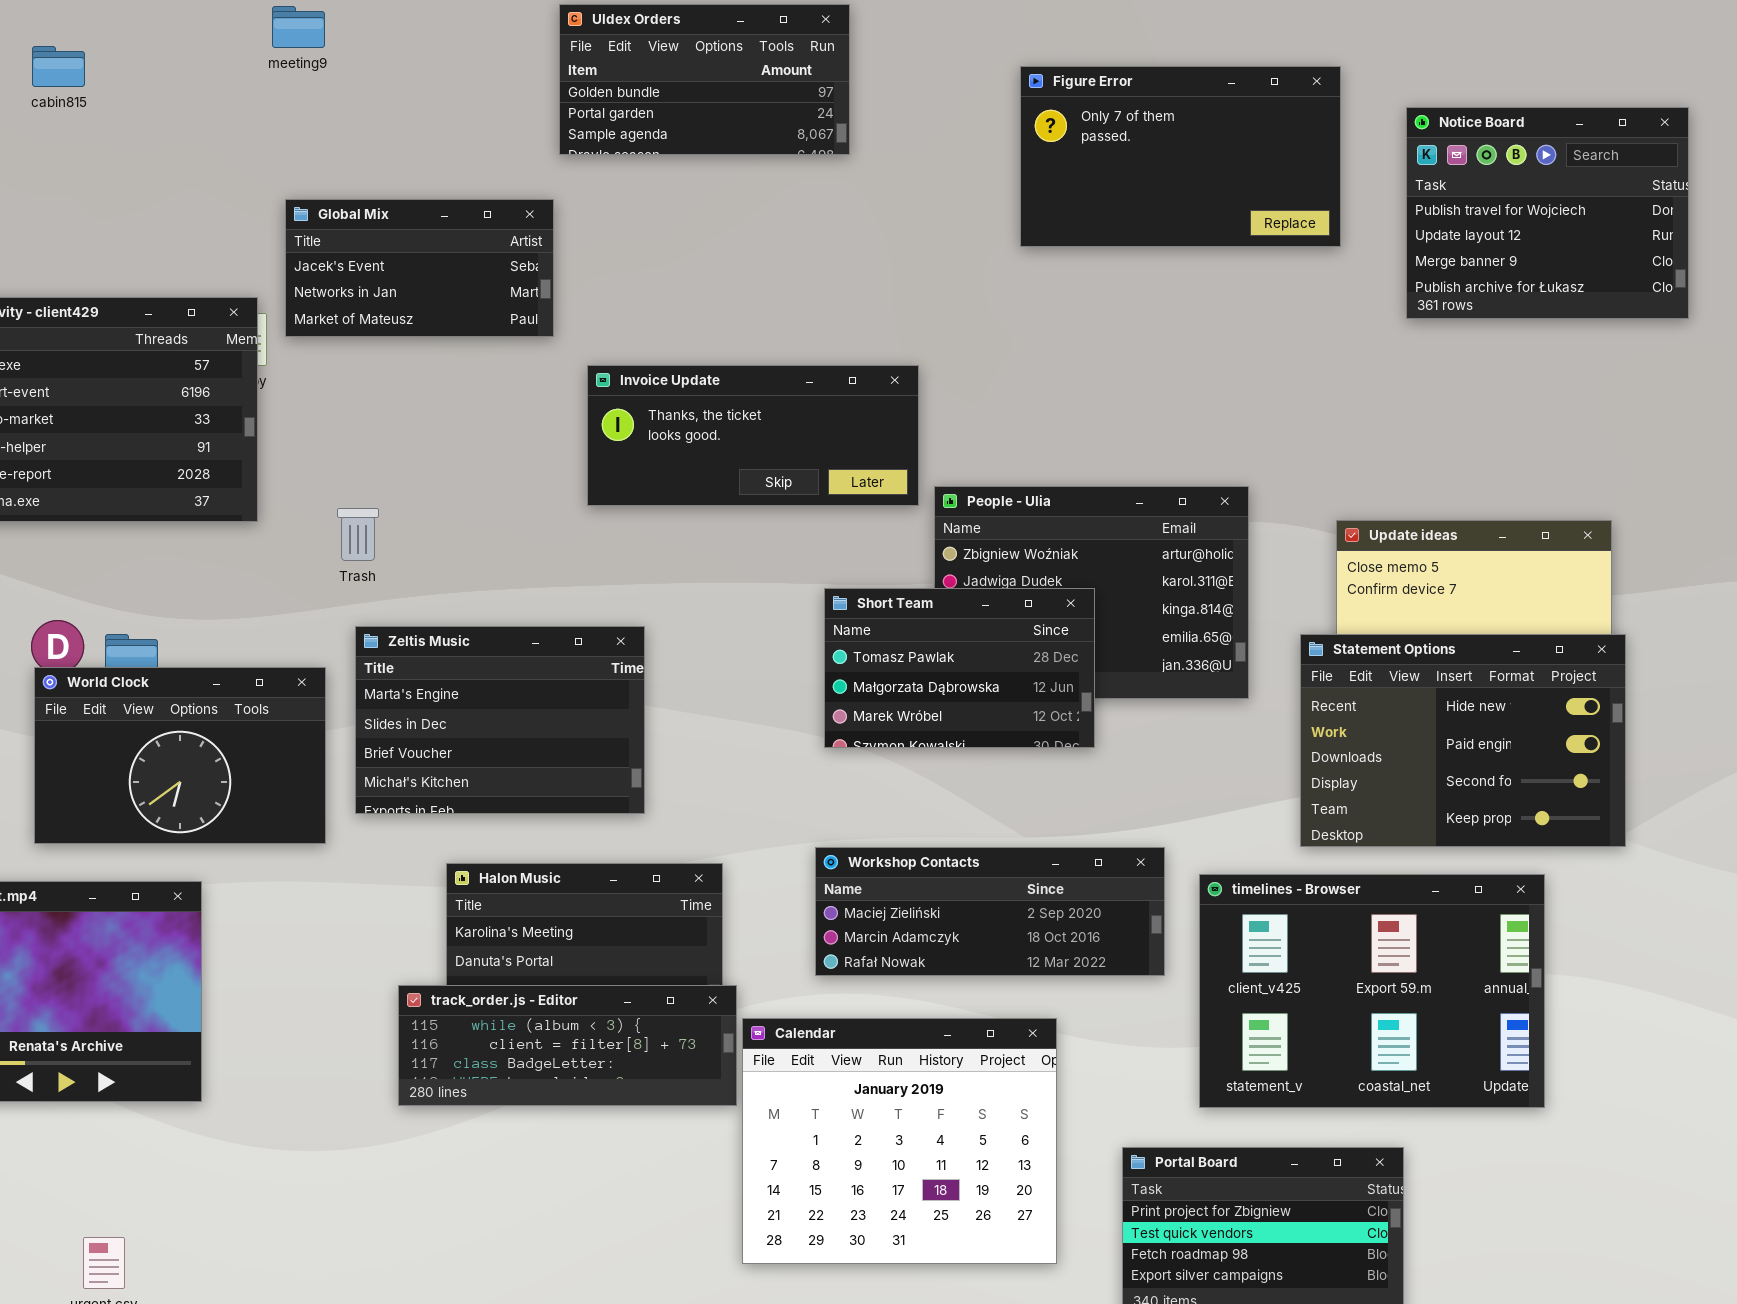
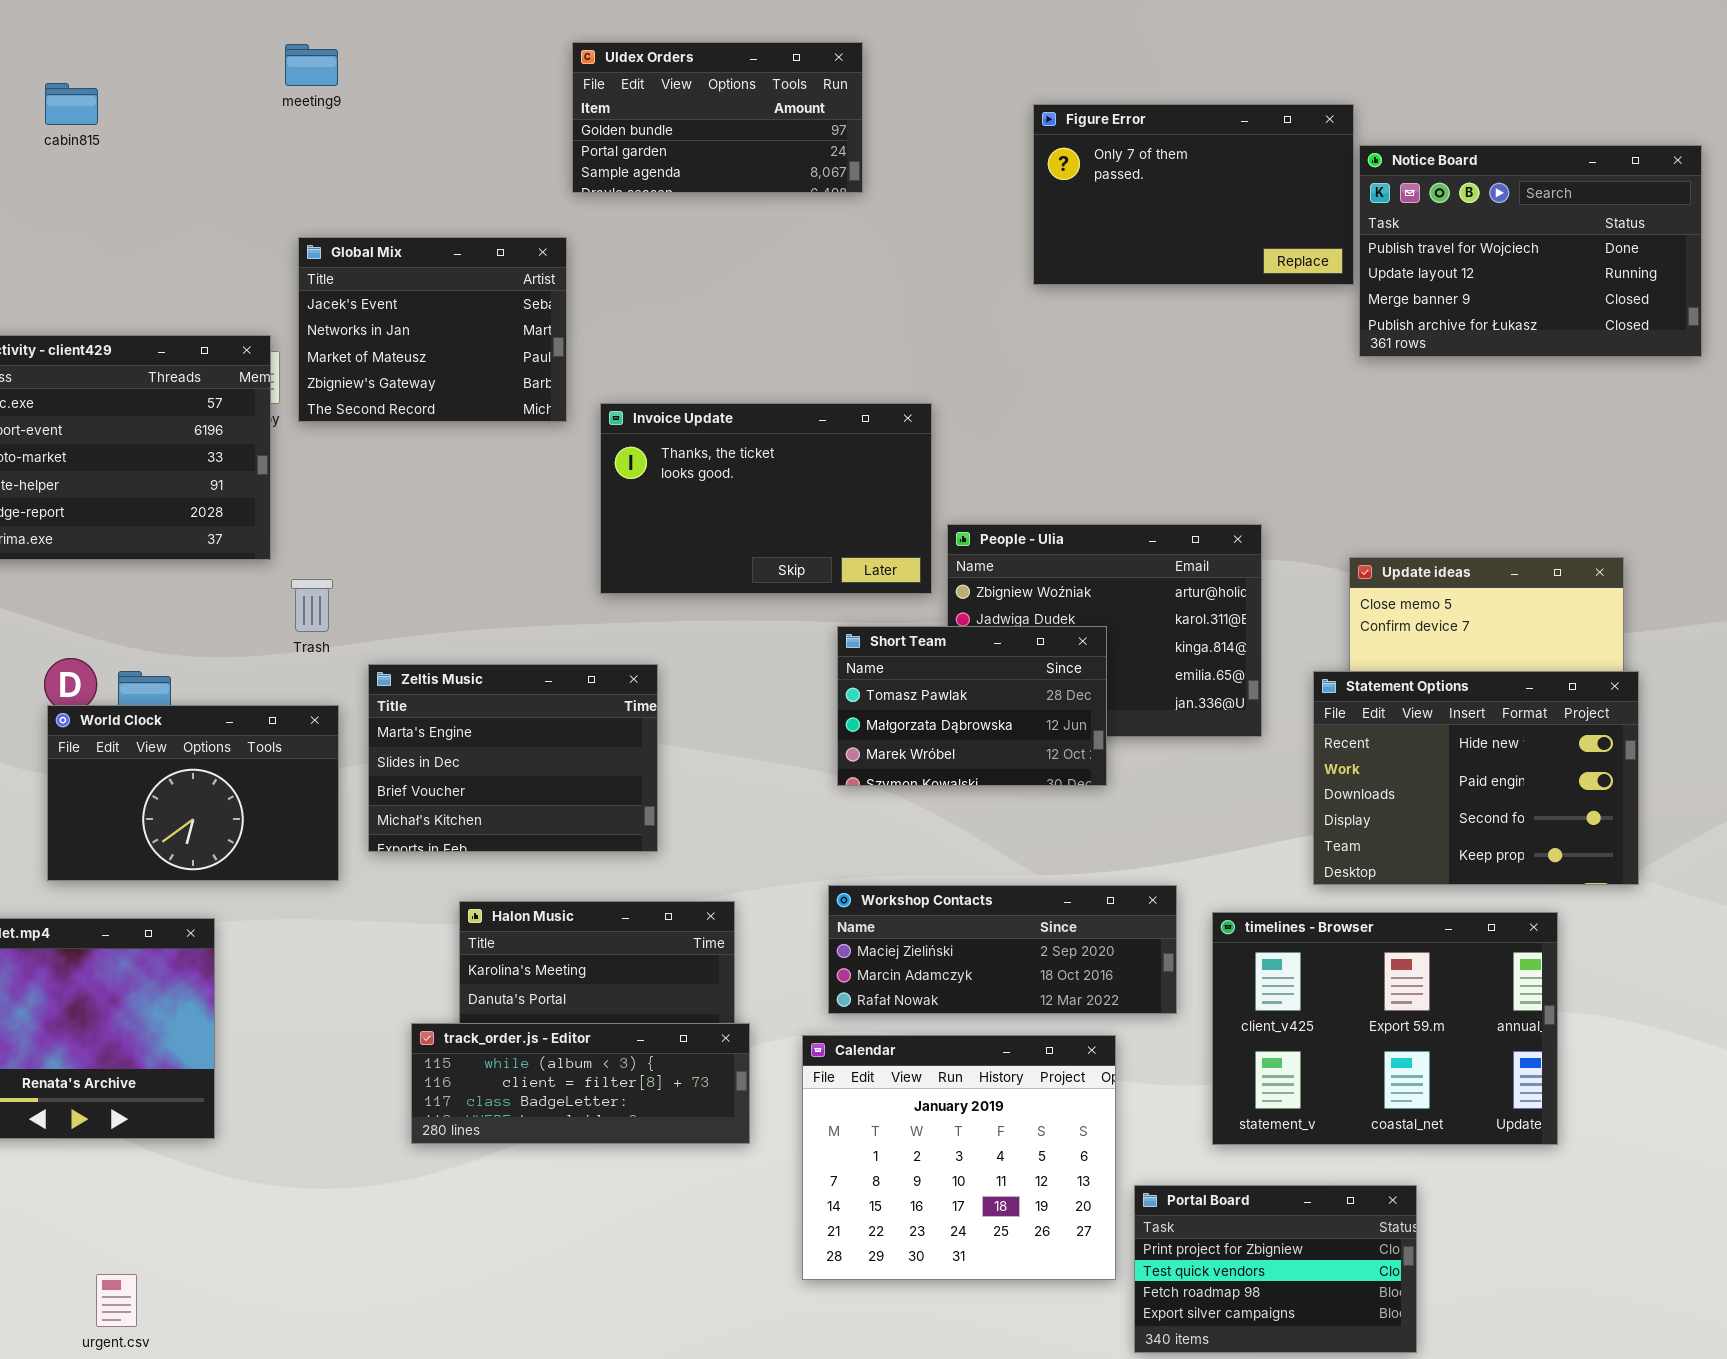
Notice Board: [1406,107,1689,319] -> [1359,145,1702,357], resized
Global Mix: [285,199,554,337] -> [298,237,567,422], resized
Invoice Update: [587,365,919,506] -> [600,403,932,594], resized
Trash: [337,508,379,561] -> [291,579,333,632], moved
Calendar: [742,1018,1057,1264] -> [802,1035,1116,1280], moved

